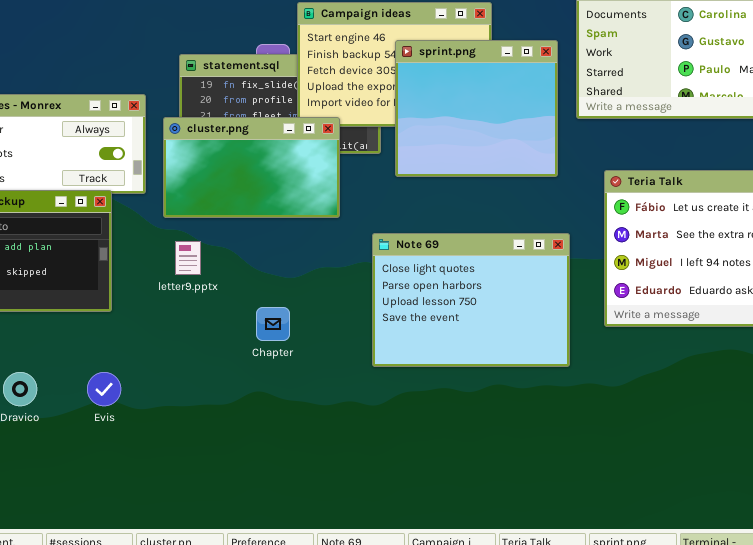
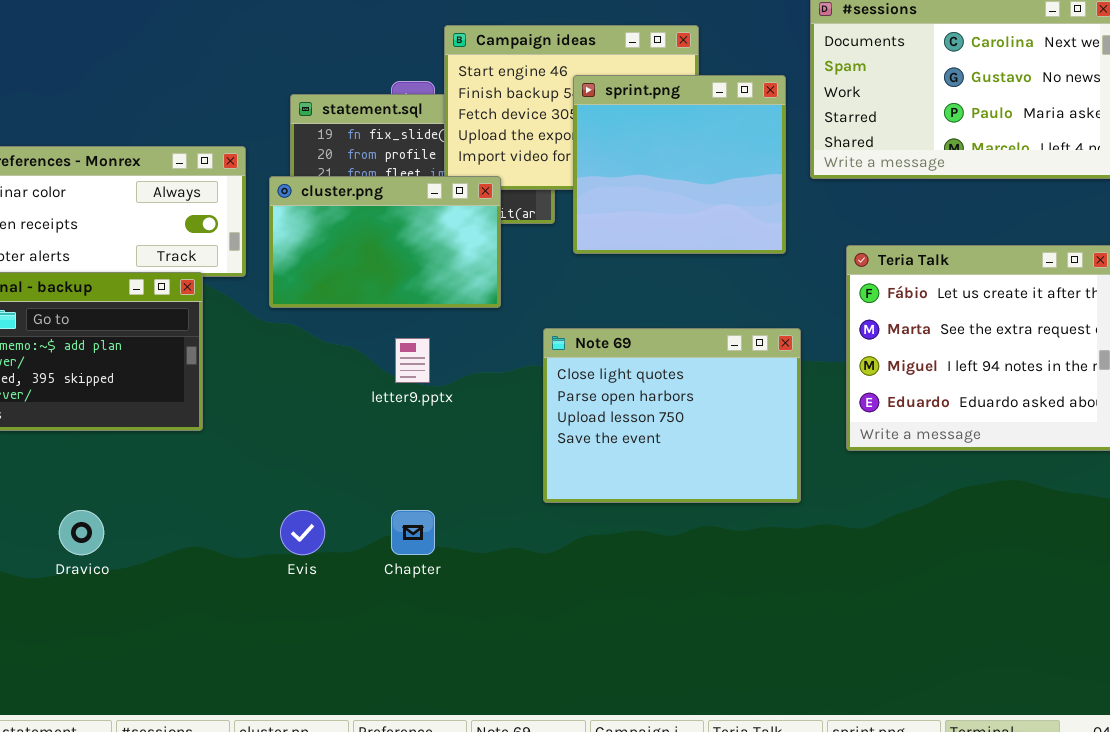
letter9.pptx: [175,241,201,275] -> [395,338,430,383], moved
Chapter: [256,307,290,341] -> [391,510,435,555], moved
Evis: [87,372,121,406] -> [280,510,325,555], moved

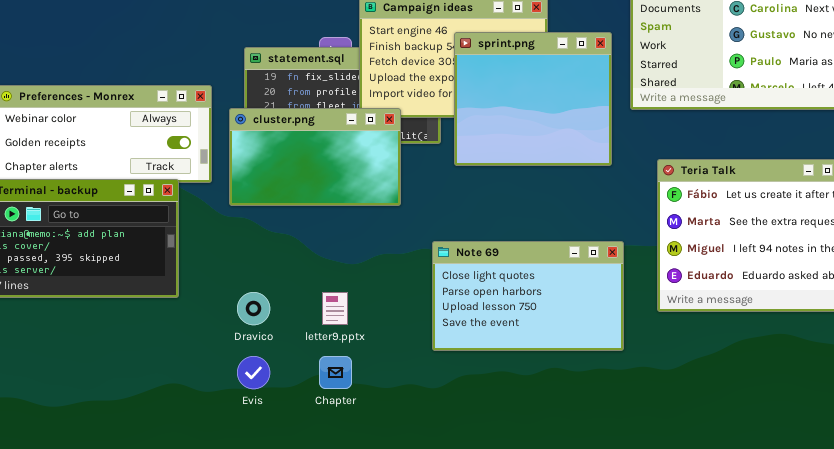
Note 69: [543,328,801,503] -> [432,241,624,351], resized
letter9.pptx: [395,338,430,383] -> [322,292,348,325], moved
Dravico: [59,510,104,555] -> [237,292,270,325], moved

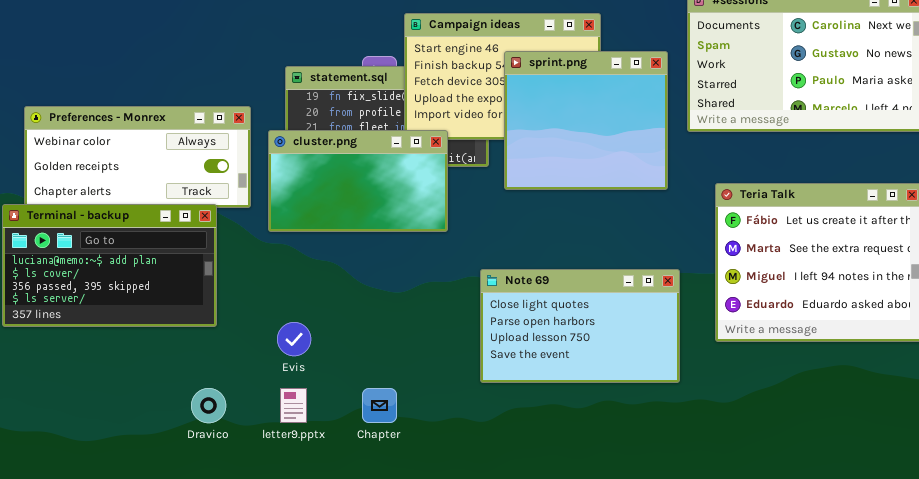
Dravico: [237,292,270,325] -> [191,388,226,423], moved
letter9.pptx: [322,292,348,325] -> [280,388,307,423], moved
Evis: [237,356,270,389] -> [277,322,311,356], moved

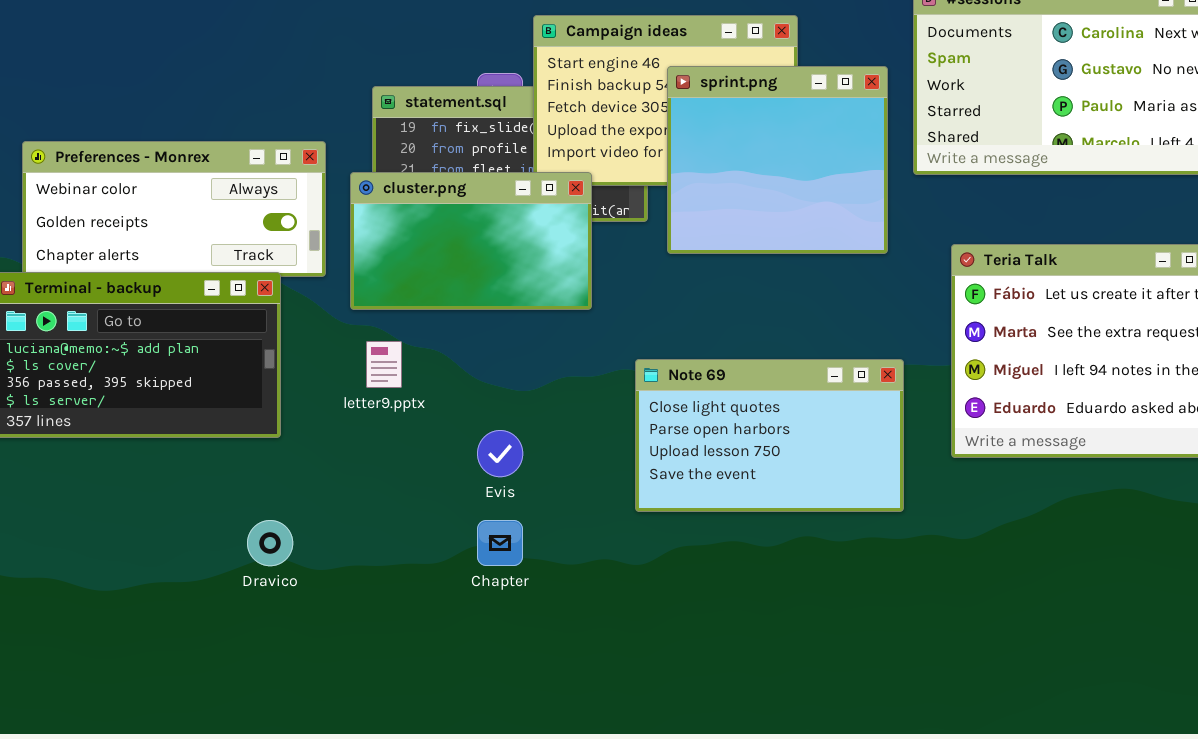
Evis: [277,322,311,356] -> [477,430,523,477], moved
letter9.pptx: [280,388,307,423] -> [366,341,402,388], moved

